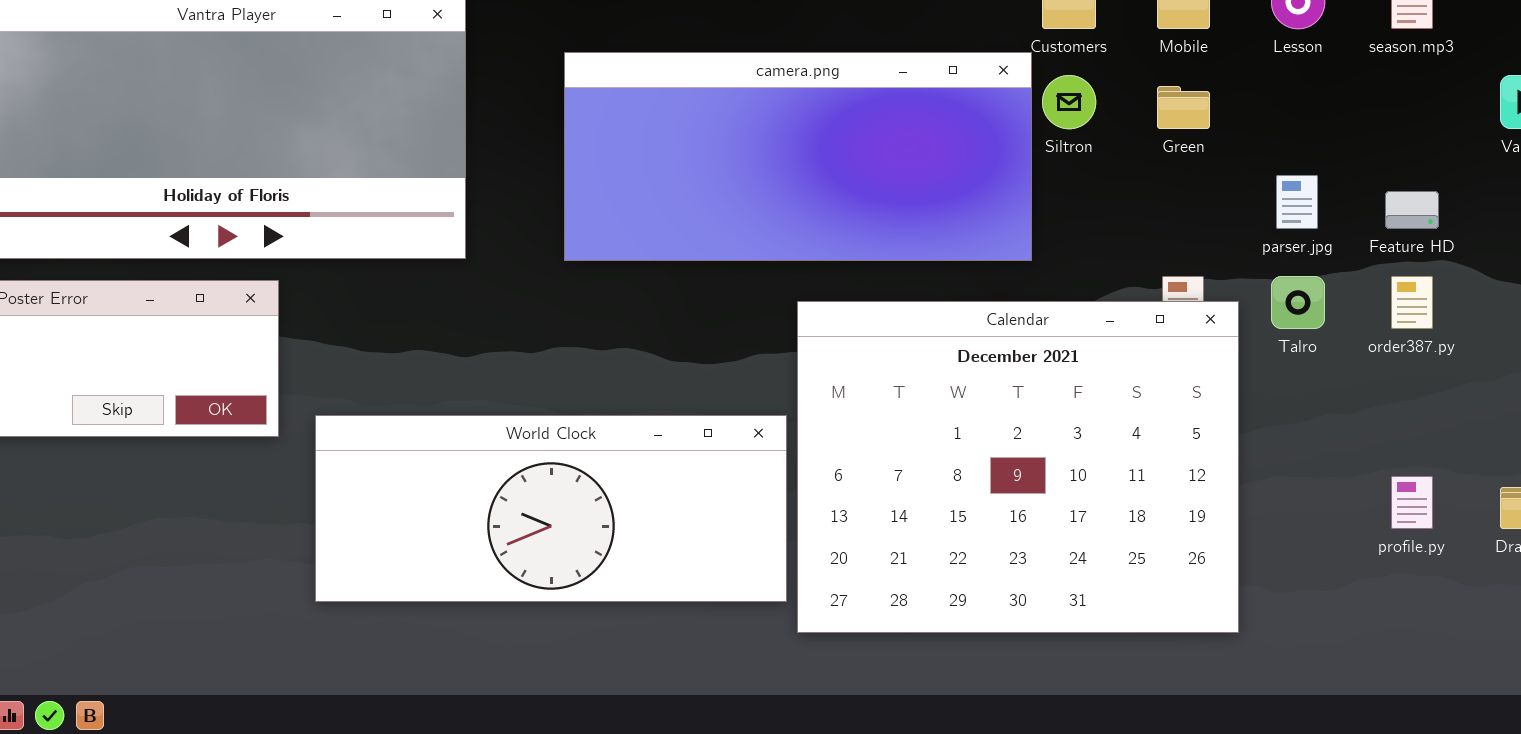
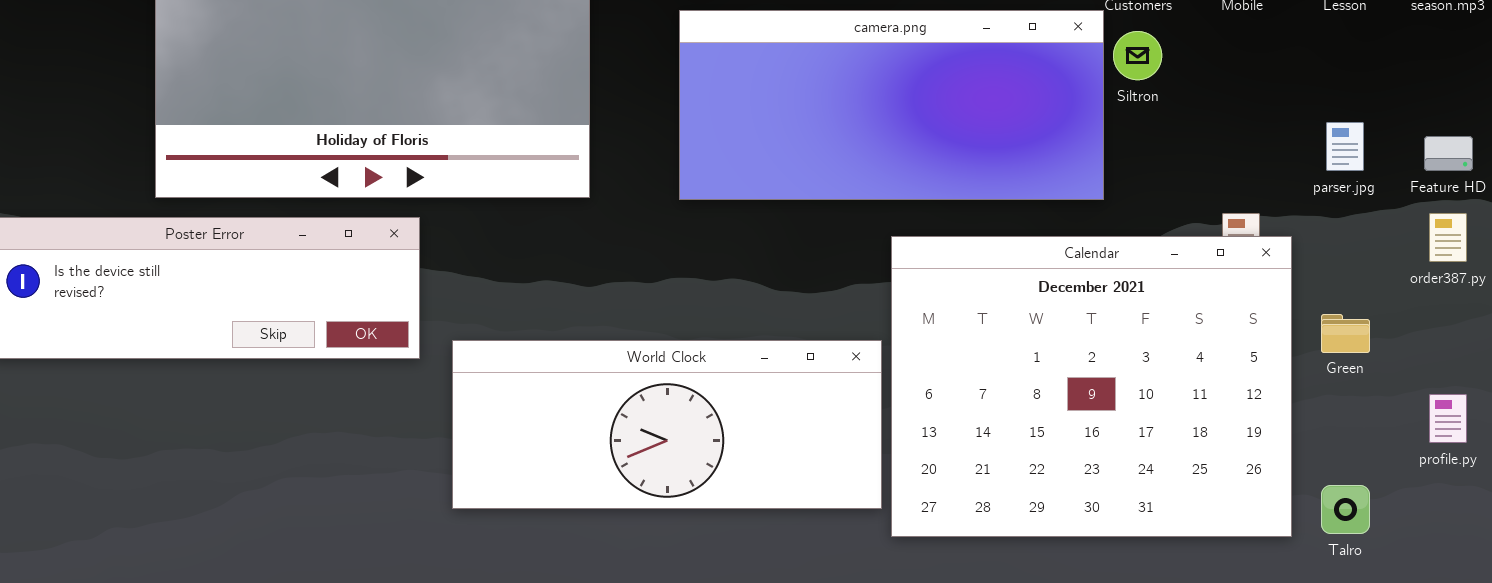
Green: [1157,86,1210,129] -> [1321,314,1370,353], moved
Talro: [1271,276,1325,329] -> [1321,485,1370,534], moved

